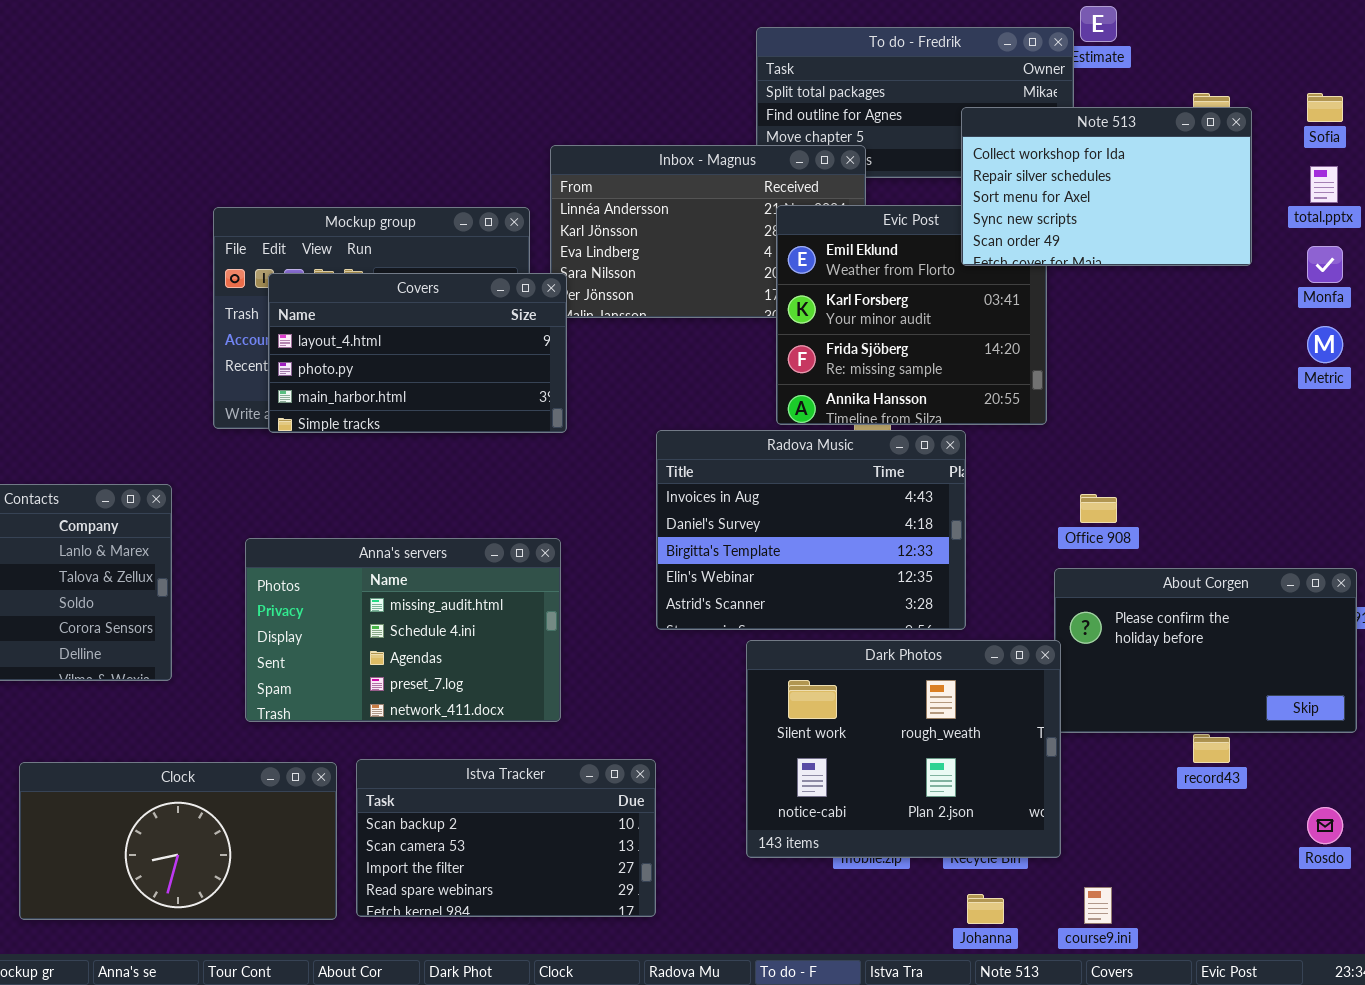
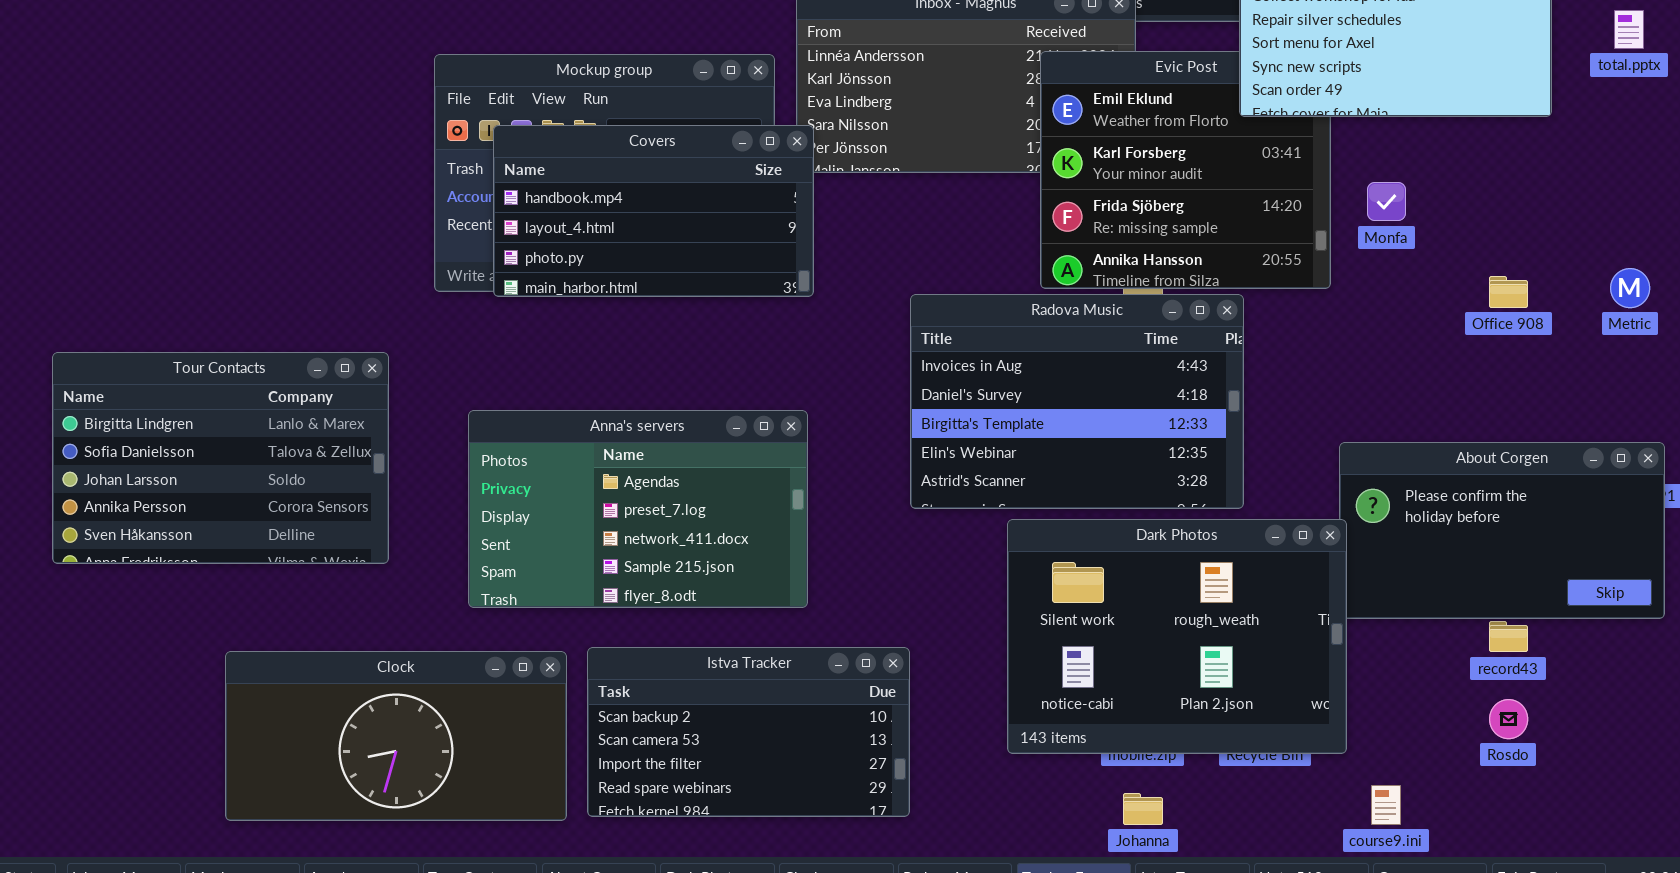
Monfa: [1307,246,1343,283] -> [1367,182,1406,221], moved
Covers: [268,273,567,433] -> [493,125,814,297], scrolled up 1 row
Metric: [1307,326,1343,363] -> [1610,268,1650,308], moved
Office 908: [1080,494,1117,523] -> [1489,276,1528,308], moved
Anna's servers: [245,538,561,722] -> [468,410,808,608], scrolled down 2 rows
Rosdo: [1307,807,1343,844] -> [1489,699,1528,739], moved
Johanna: [967,894,1004,924] -> [1123,793,1163,825], moved

